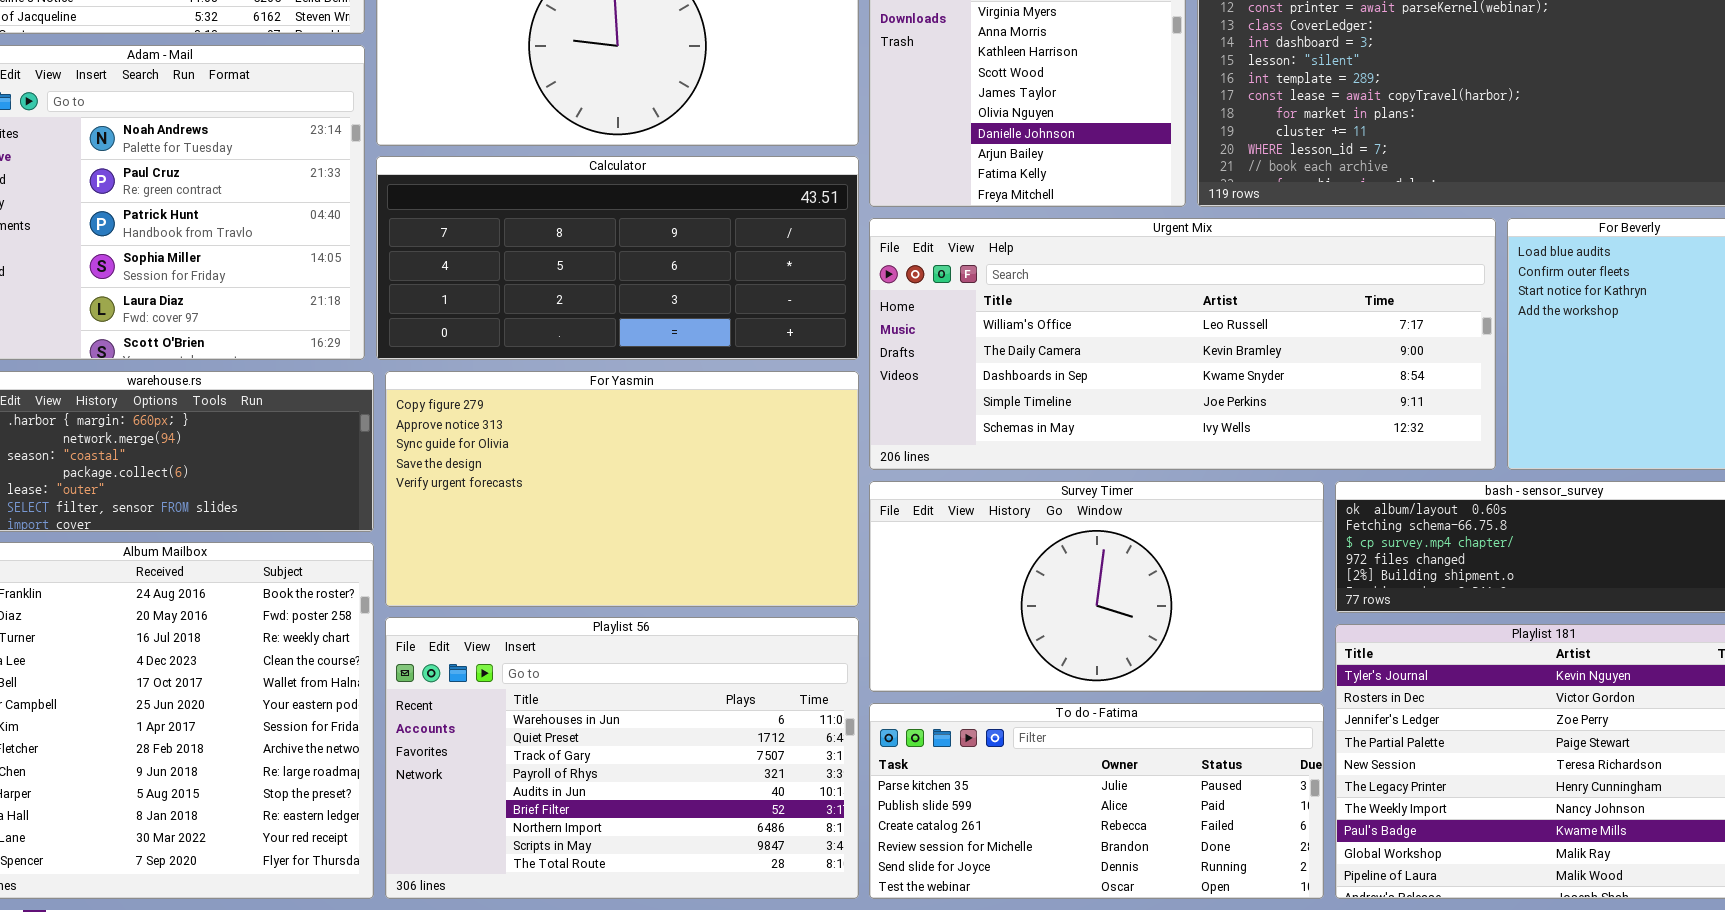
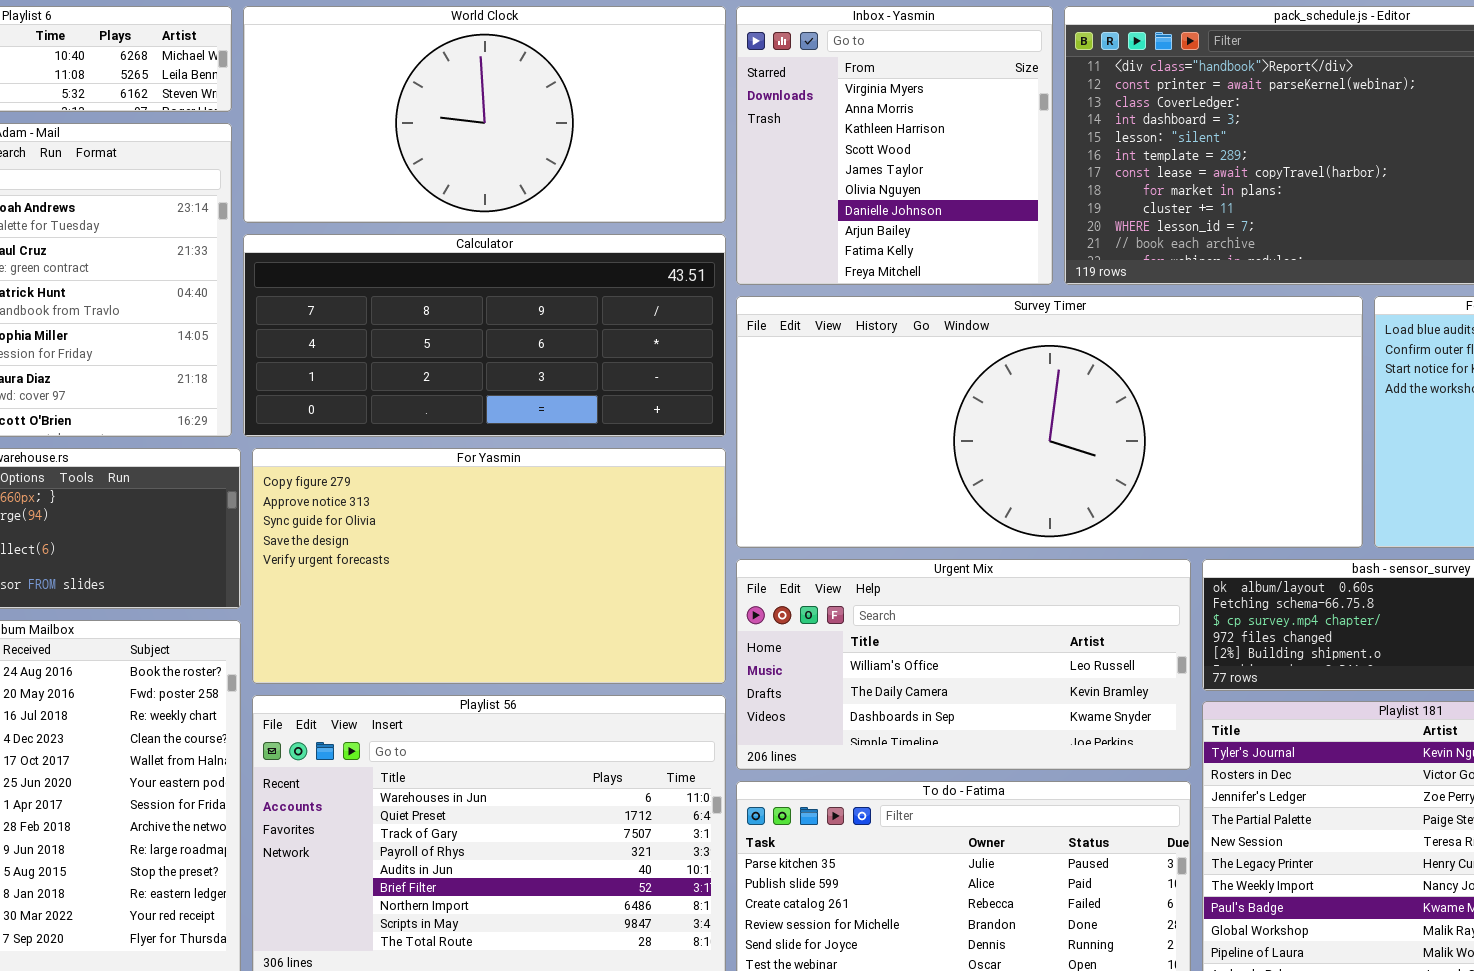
Urgent Mix: [869,218,1496,470] -> [736,559,1191,770], moved, resized
Survey Timer: [869,481,1324,692] -> [736,296,1363,548], moved, resized

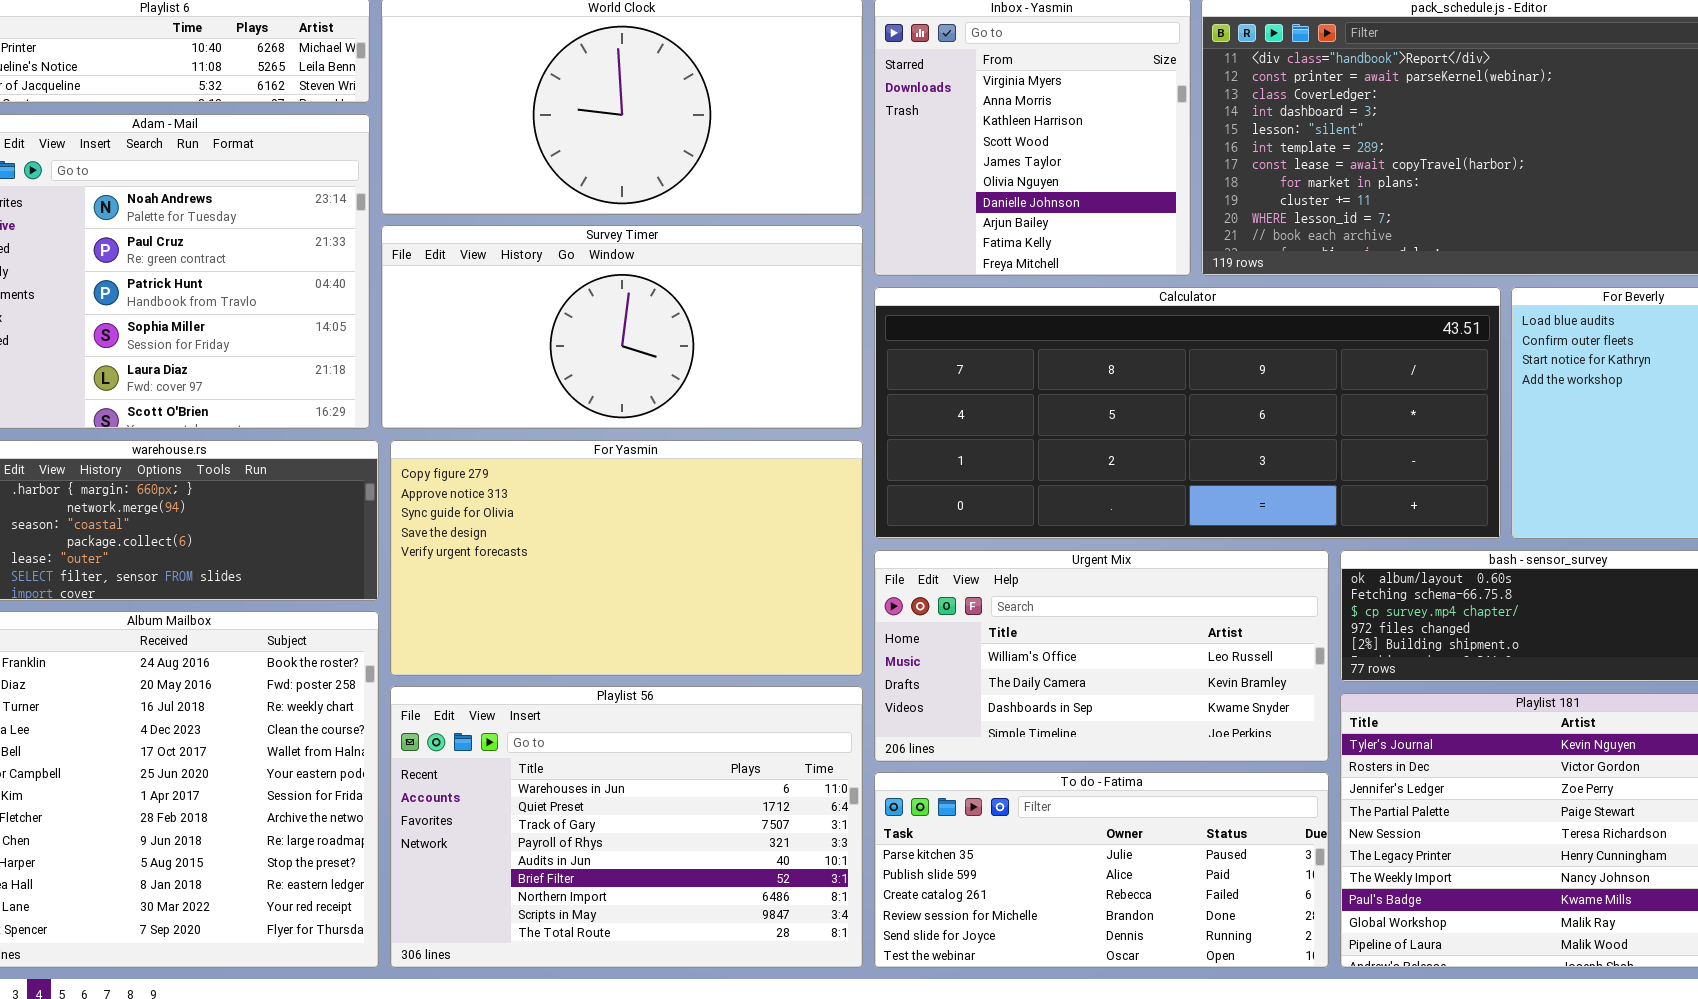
Calculator: [243,234,726,437] -> [874,287,1501,539], moved, resized
Survey Timer: [736,296,1363,548] -> [381,225,863,429], moved, resized

